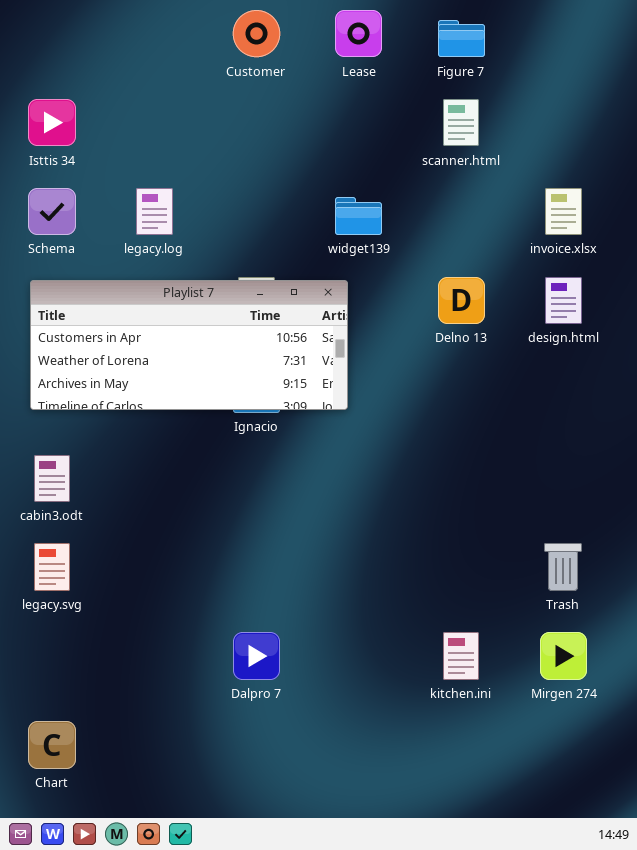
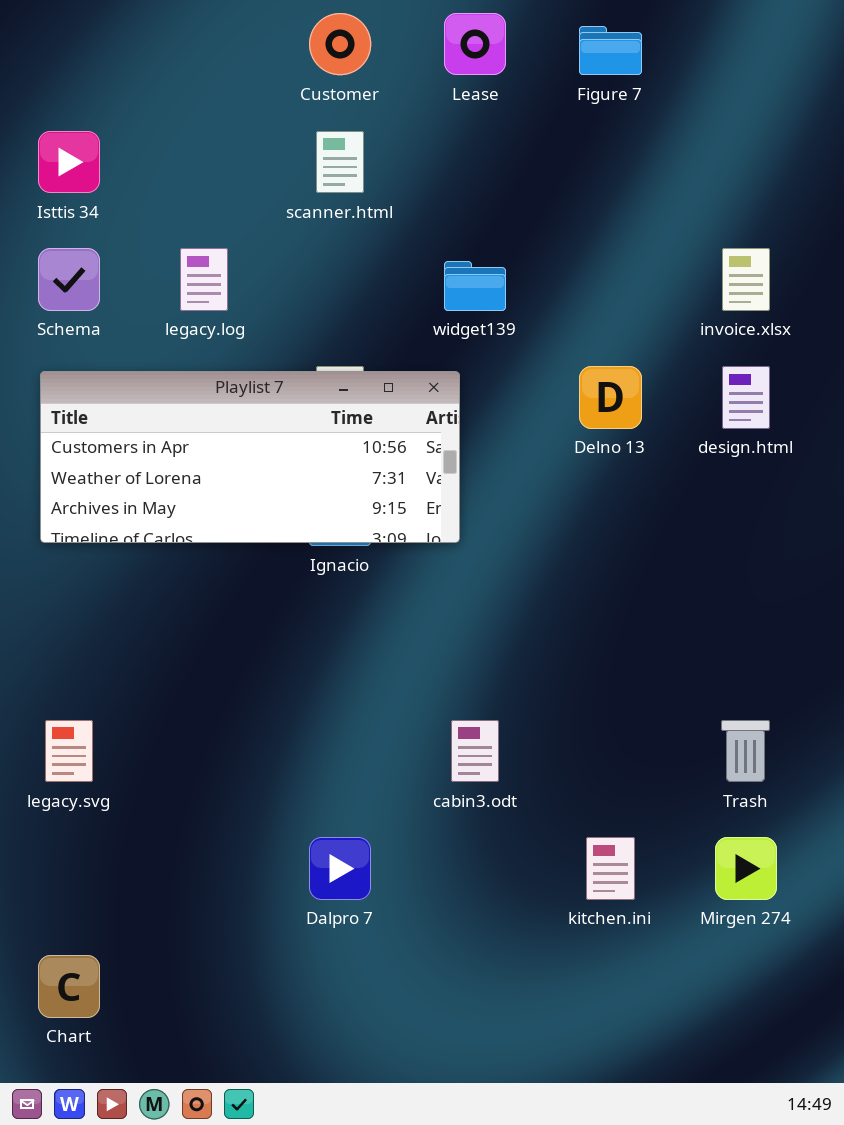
scanner.html: [443,99,479,146] -> [316,131,364,193], moved
cabin3.odt: [34,455,70,502] -> [451,720,499,782], moved

